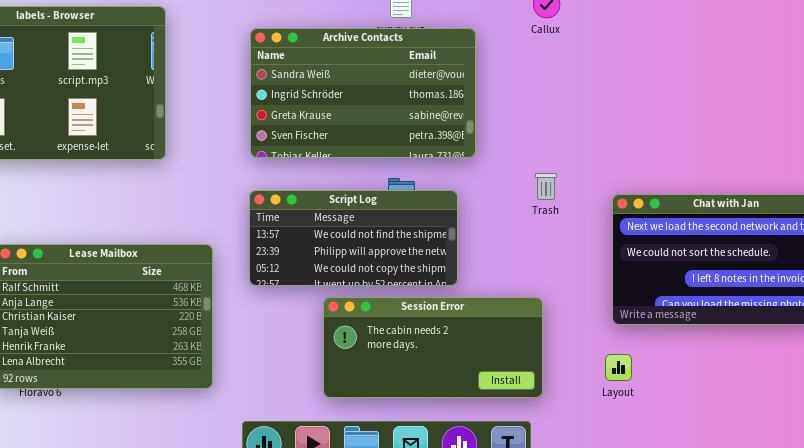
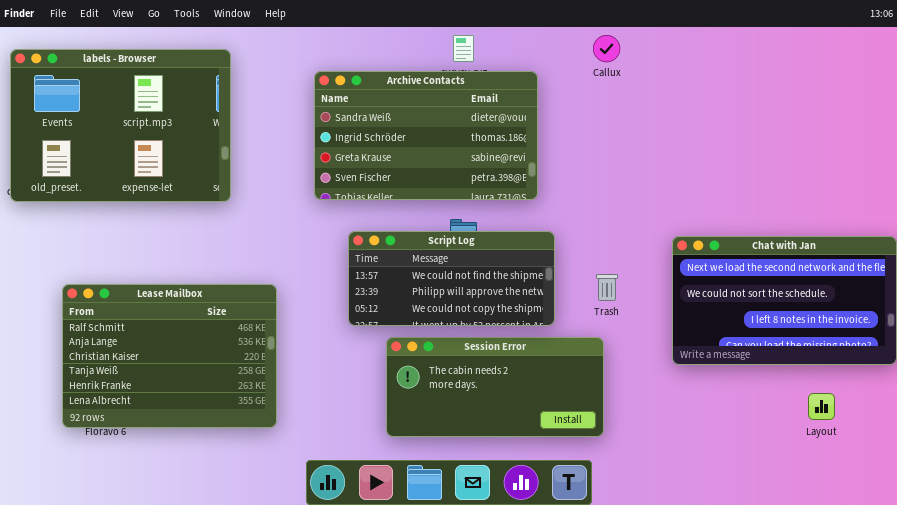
Trash: [535,173,557,200] -> [596,274,618,301], moved
Script Log: [249,190,458,286] -> [348,231,555,326], moved
Layout: [605,354,632,381] -> [808,393,835,420], moved

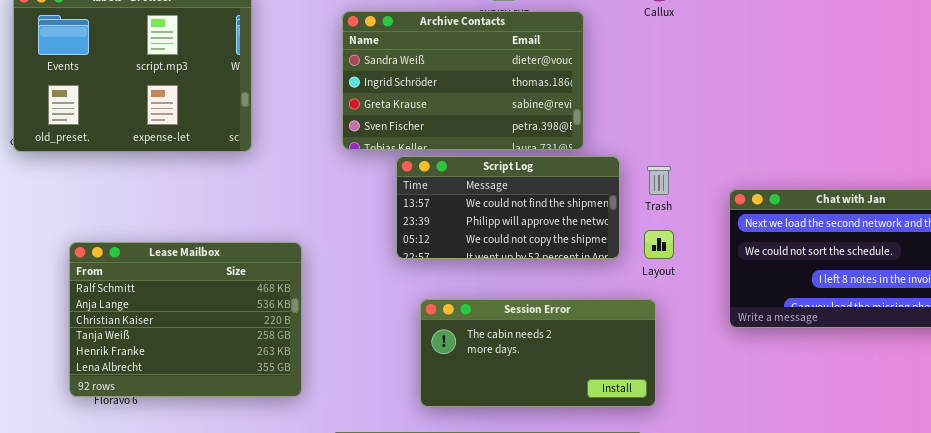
Script Log: [348,231,555,326] -> [396,156,620,259], moved
Trash: [596,274,618,301] -> [647,166,671,195], moved
Layout: [808,393,835,420] -> [644,230,674,259], moved

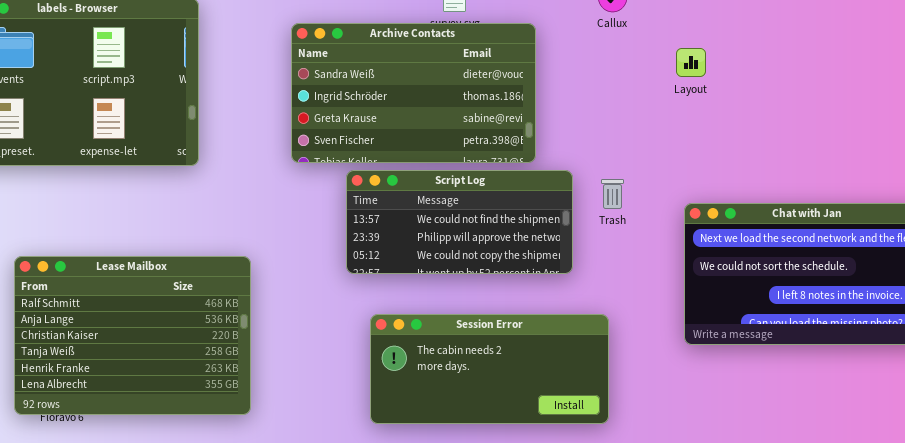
Layout: [644,230,674,259] -> [676,48,706,77], moved

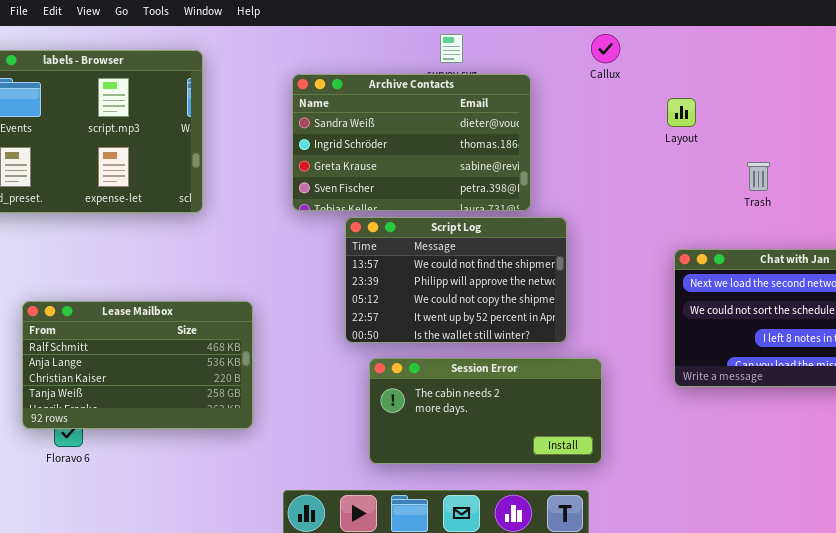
Script Log: [346,170,573,274] -> [345,217,567,343], resized
Trash: [601,179,624,209] -> [747,162,770,191], moved
Lease Mailbox: [14,256,251,415] -> [22,301,253,429], resized

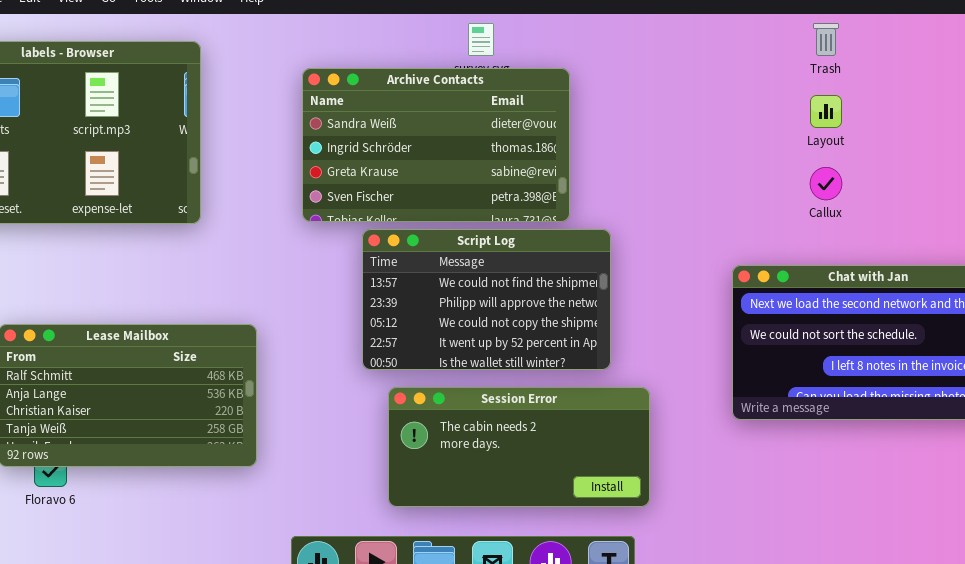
Callux: [591,34,620,63] -> [810,167,842,200], moved
Layout: [667,98,696,127] -> [810,95,842,128], moved
Trash: [747,162,770,191] -> [813,23,839,56], moved

